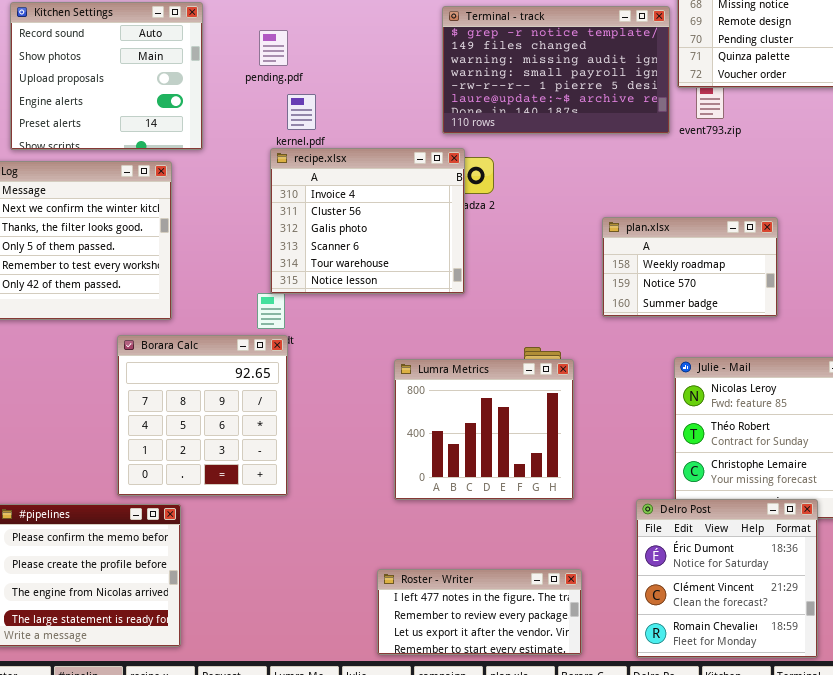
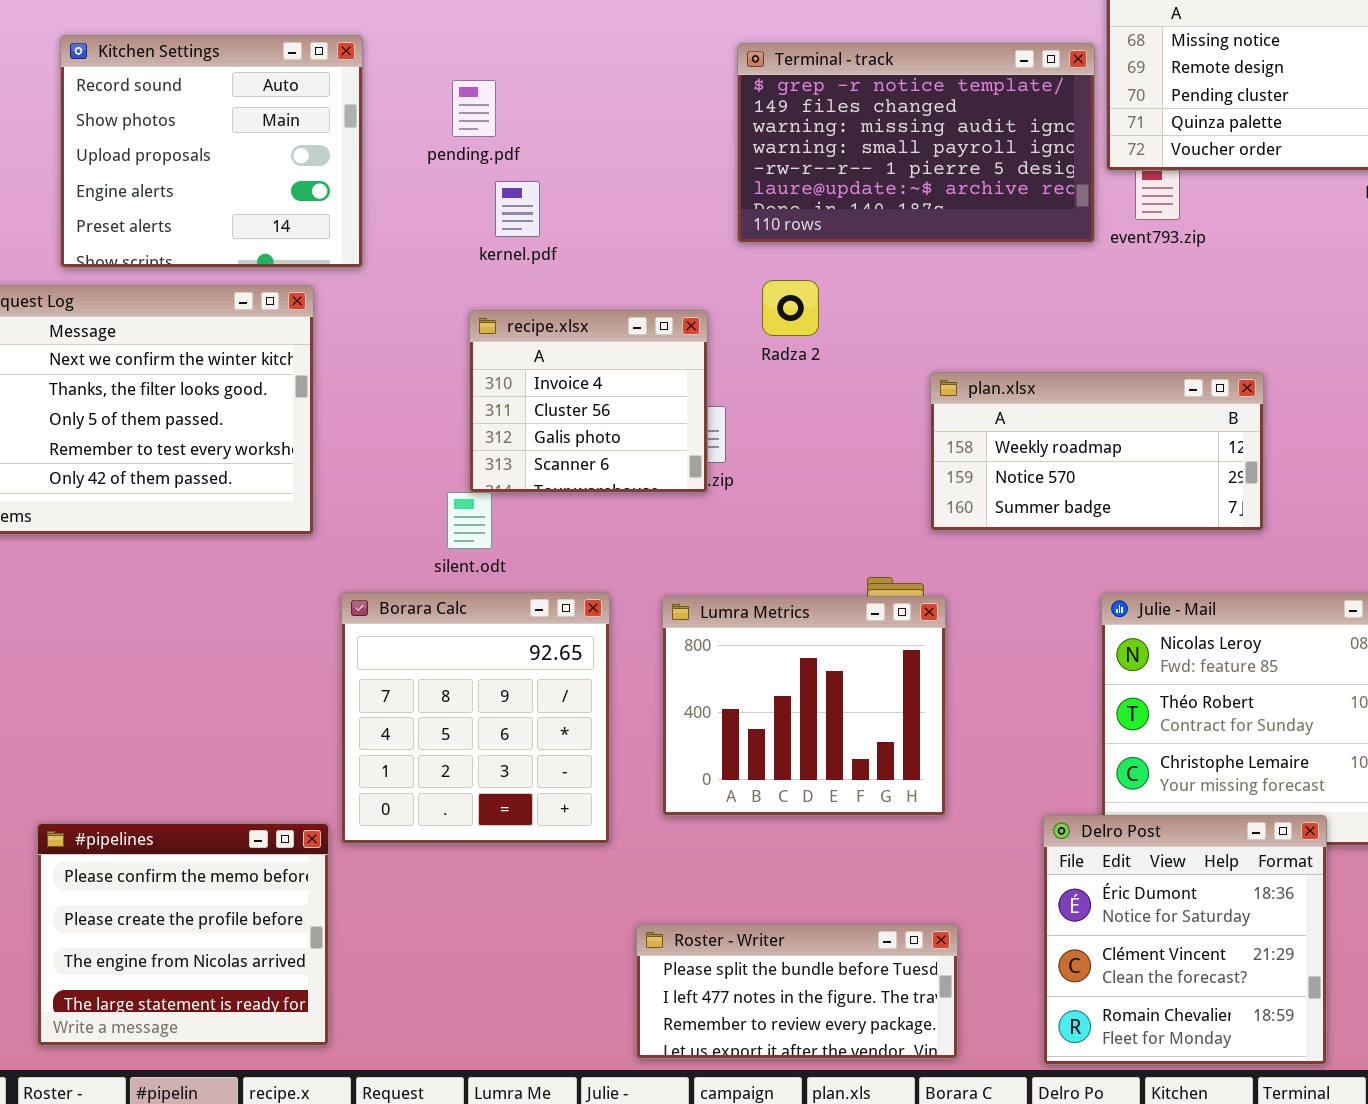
recipe.xlsx: [270,148,465,294] -> [469,310,708,493], resized
plan.xlsx: [602,217,778,317] -> [930,372,1264,531], resized
Borara Calc: [117,335,288,496] -> [341,592,610,844], moved
Roster - Writer: [377,569,582,655] -> [636,924,958,1059], scrolled up 1 row

